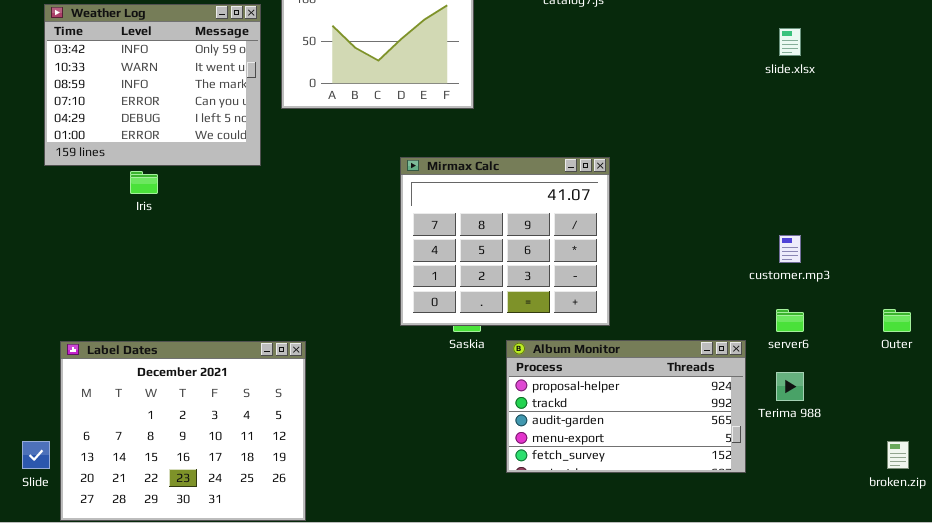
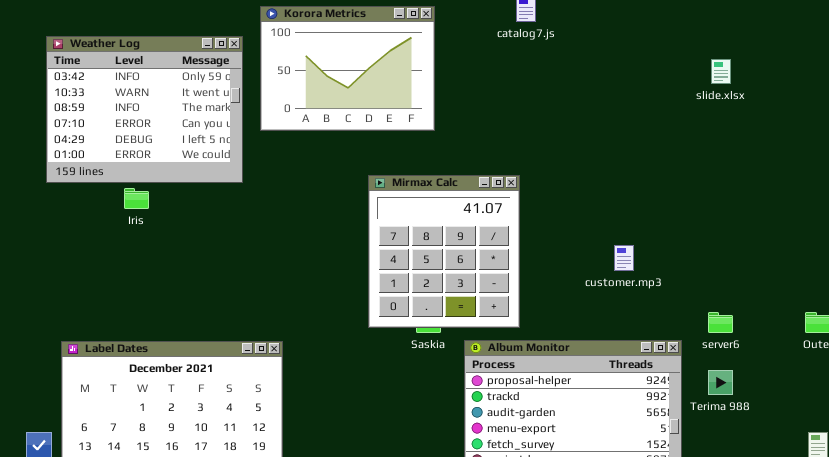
Mirmax Calc: [400,157,610,326] -> [368,175,520,328], resized
customer.mp3: [779,235,801,263] -> [614,245,634,271], moved

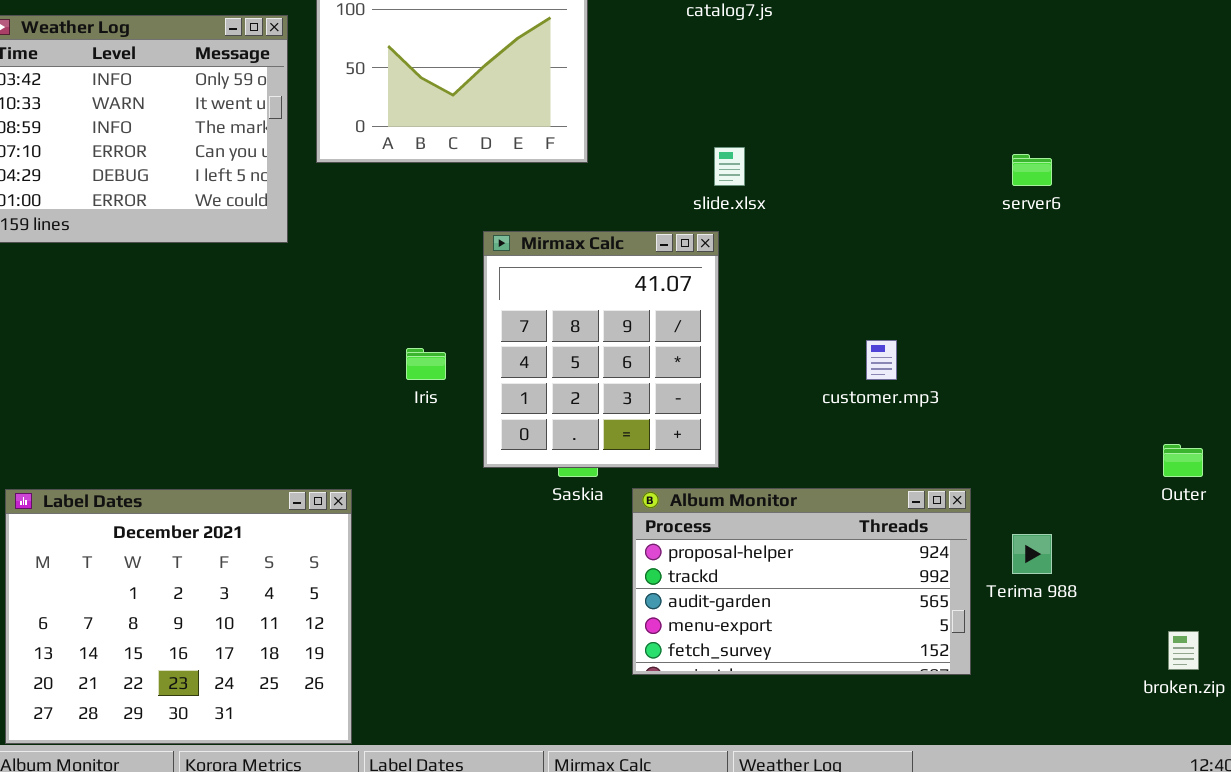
slide.xlsx: [711,59,731,84] -> [714,147,745,186], moved
Iris: [124,188,149,209] -> [406,348,446,380], moved
server6: [708,312,733,333] -> [1012,154,1052,186], moved

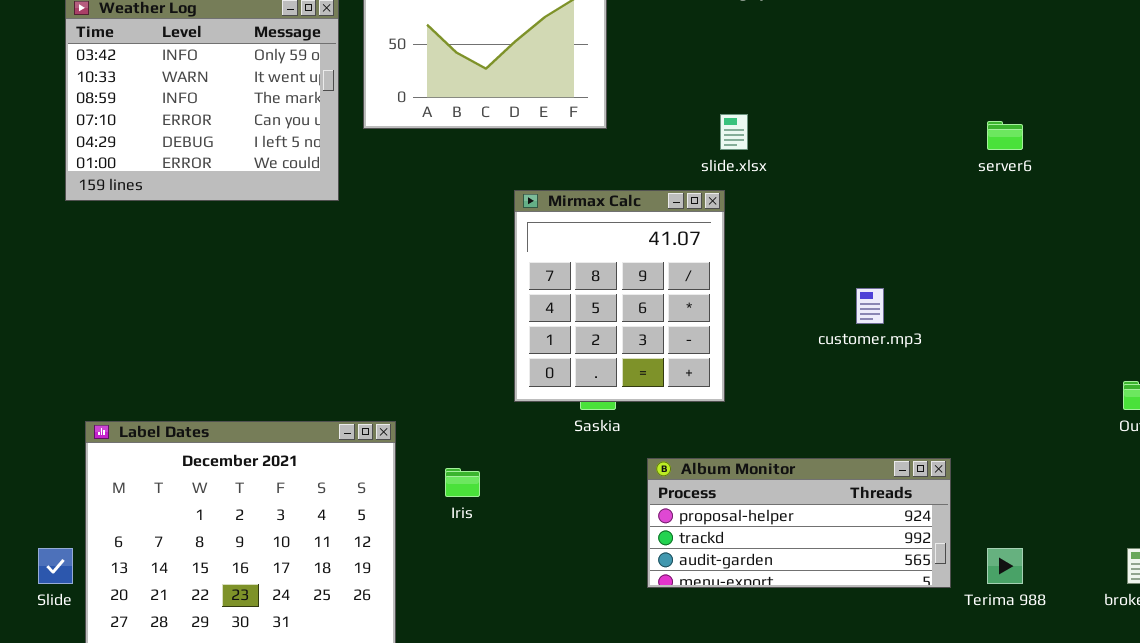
Iris: [406,348,446,380] -> [445,468,480,497], moved
Album Monitor: [632,488,971,675] -> [647,458,951,588], resized
Terima 988: [1012,534,1052,574] -> [987,548,1023,584], moved

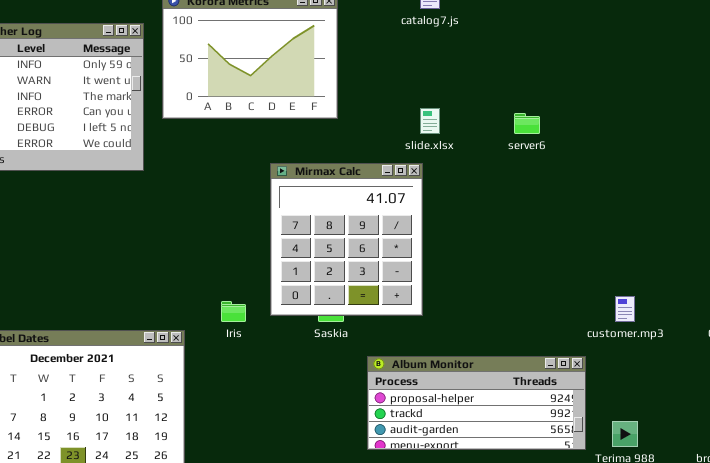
server6: [987,121,1023,150] -> [514,113,540,134], moved
customer.mp3: [856,288,884,324] -> [615,296,635,322], moved
Iris: [445,468,480,497] -> [221,301,246,322], moved

